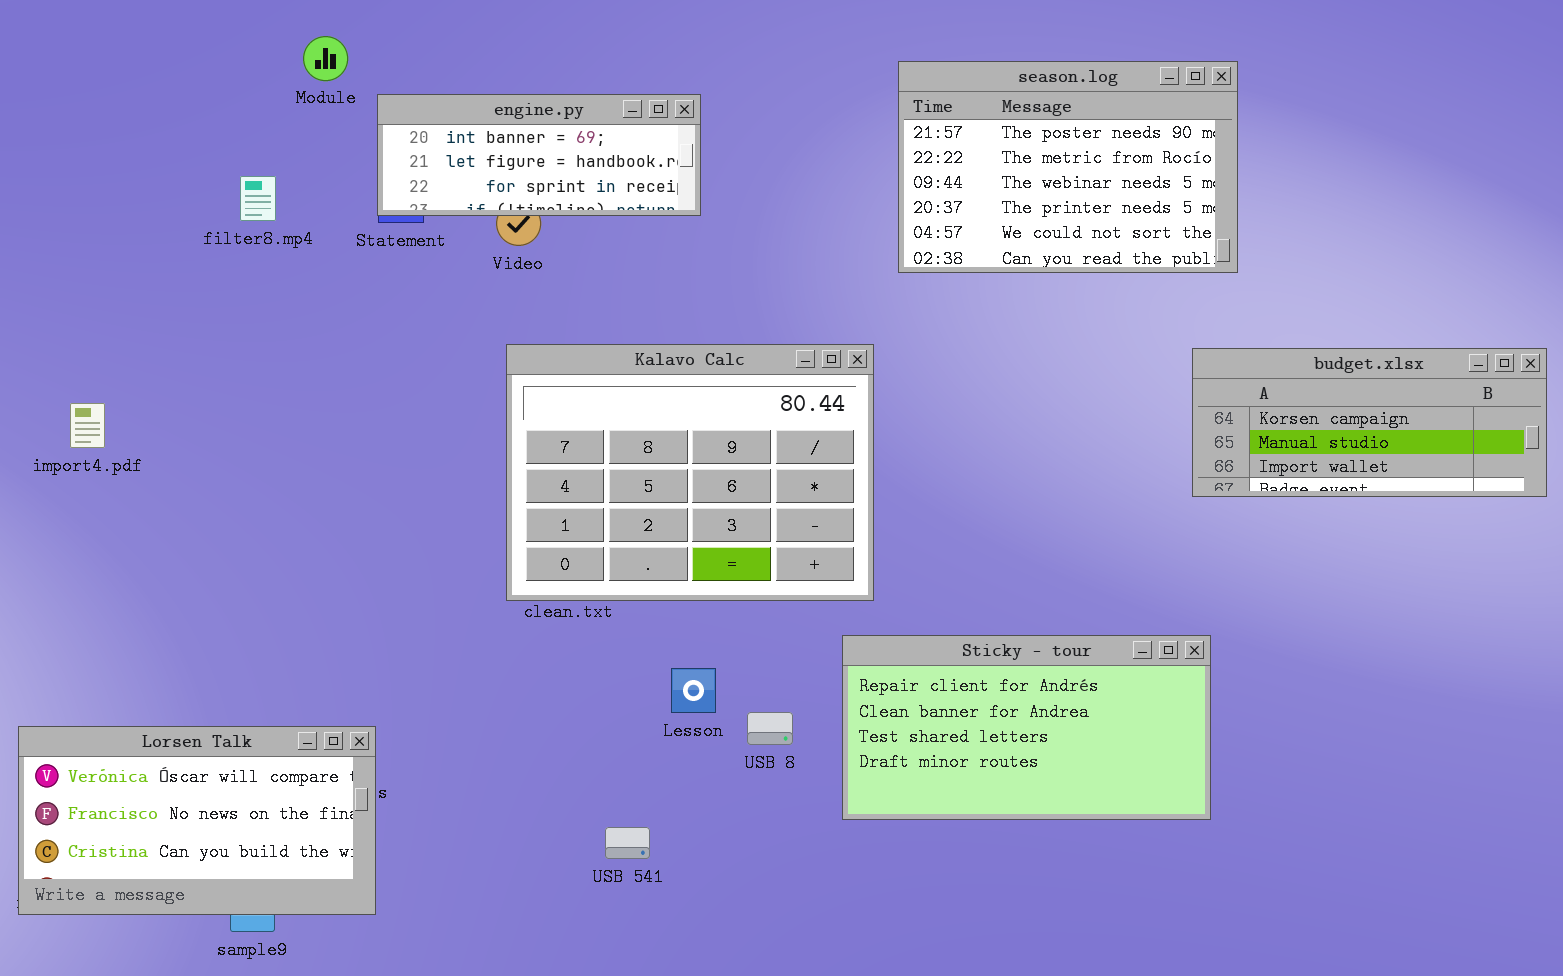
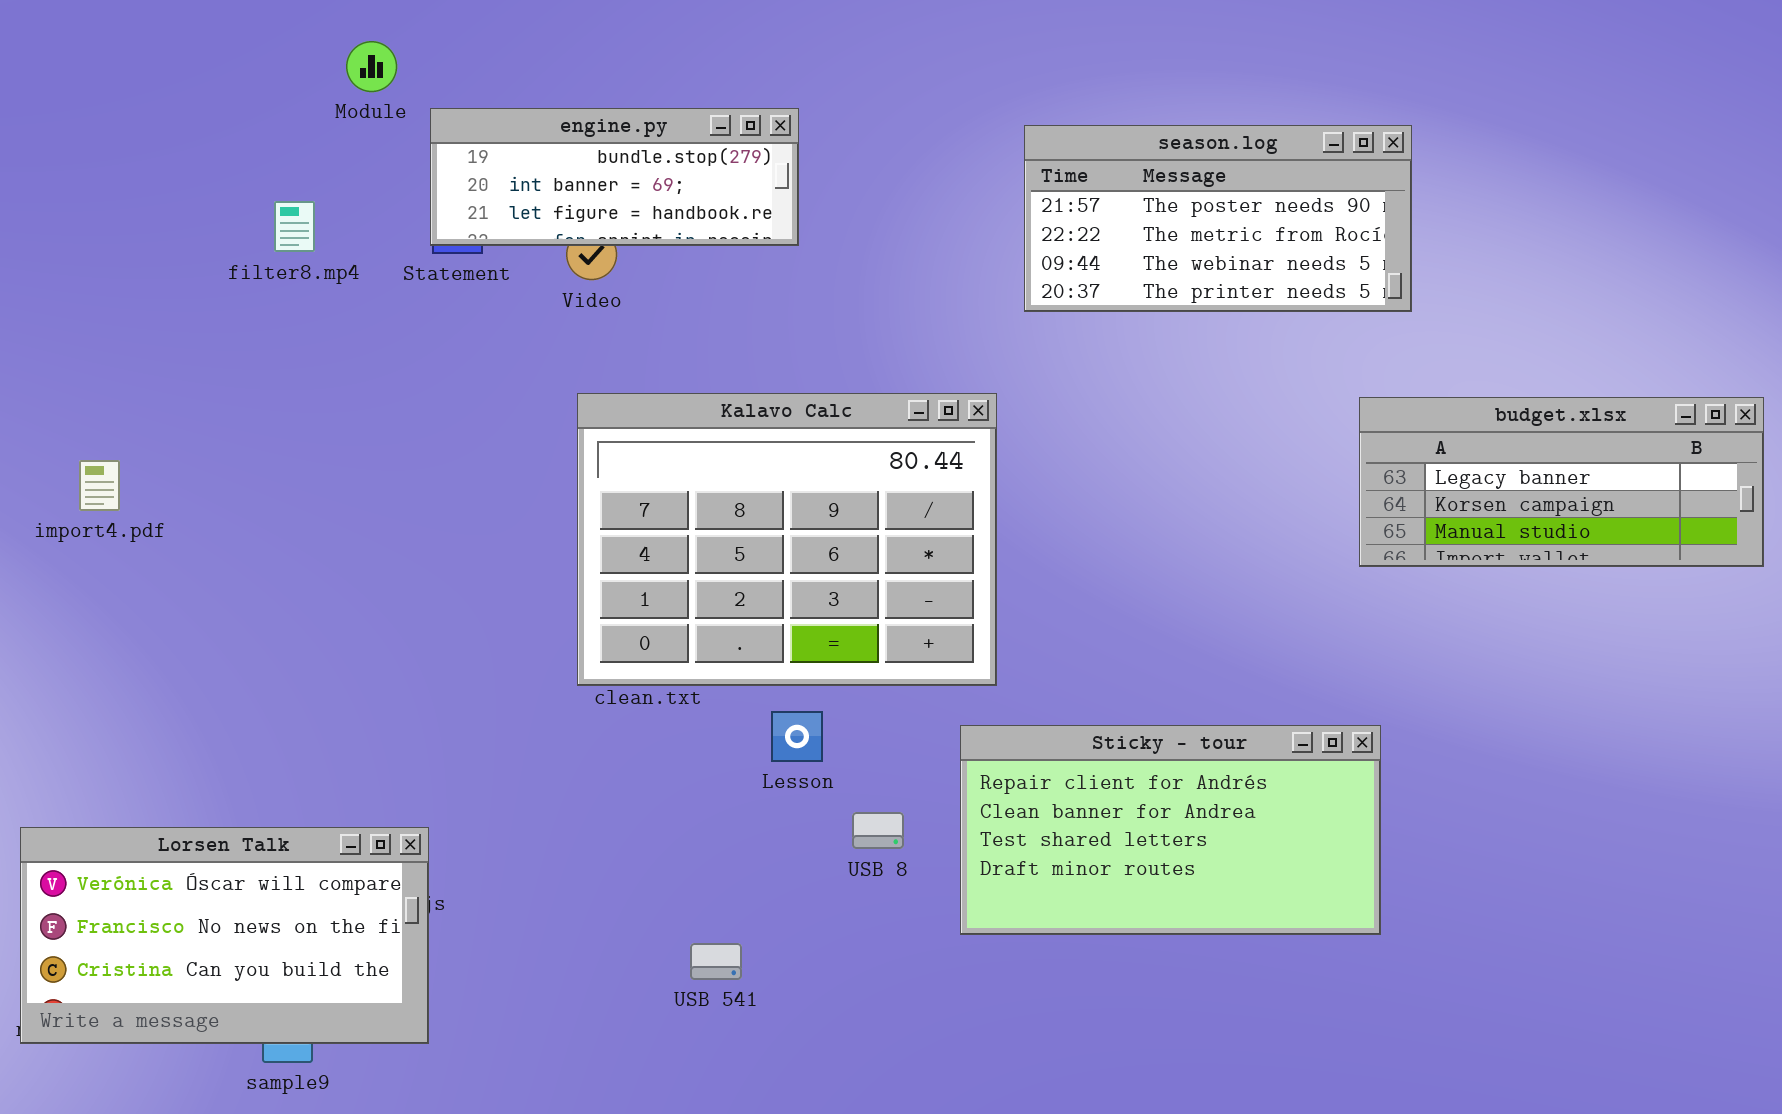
season.log: [898,61,1238,273] -> [1024,125,1412,312], resized
engine.py: [377,94,701,216] -> [430,108,799,246], scrolled up 1 row
budget.xlsx: [1192,348,1547,497] -> [1359,397,1764,567], scrolled up 1 row
Lesson: [671,668,716,713] -> [771,711,823,762], moved

